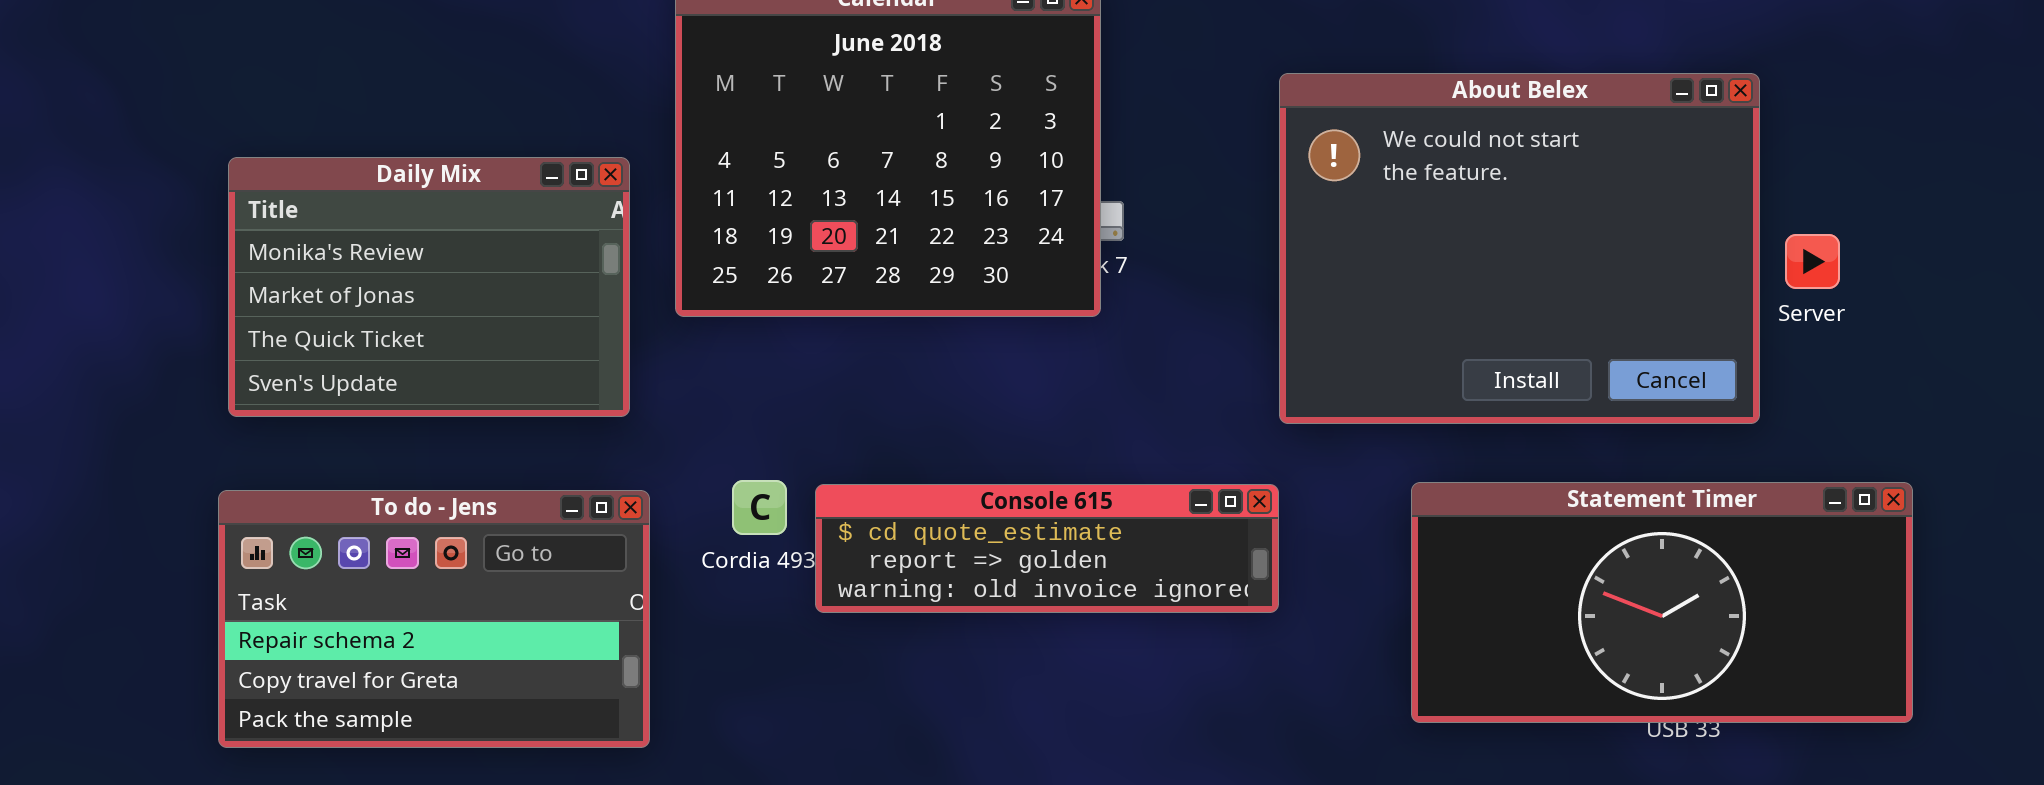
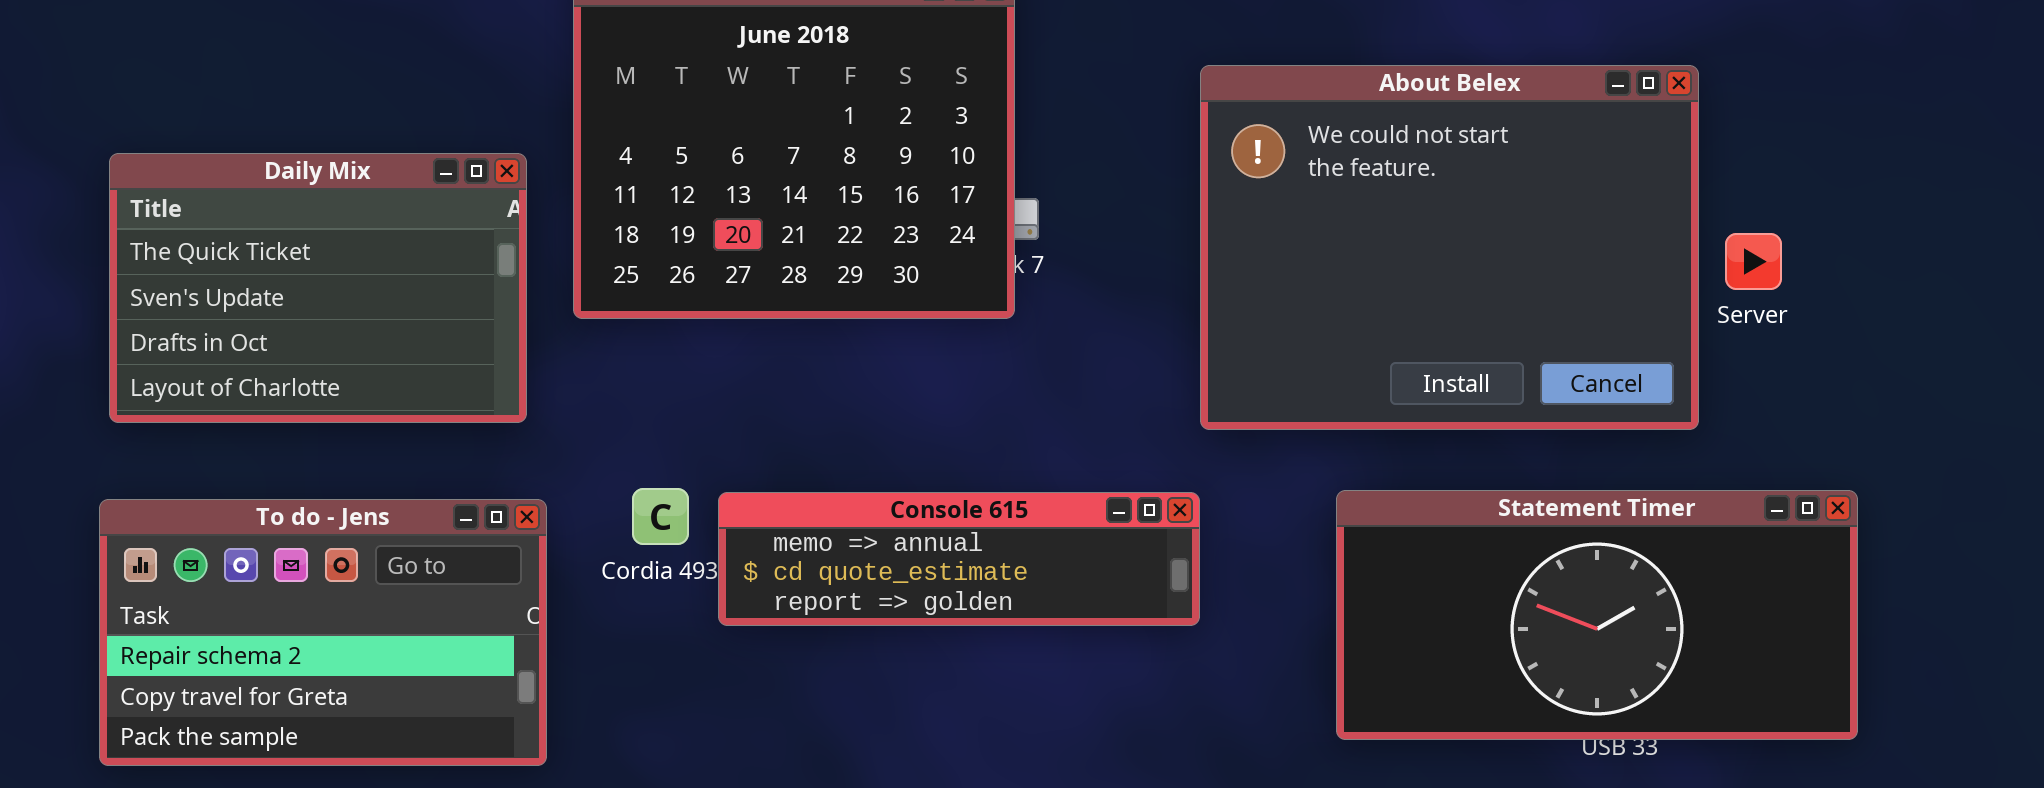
Daily Mix: [228,157,630,417] -> [109,153,527,423], scrolled down 2 rows
Console 615: [815,484,1279,613] -> [718,492,1200,626], scrolled up 1 row

